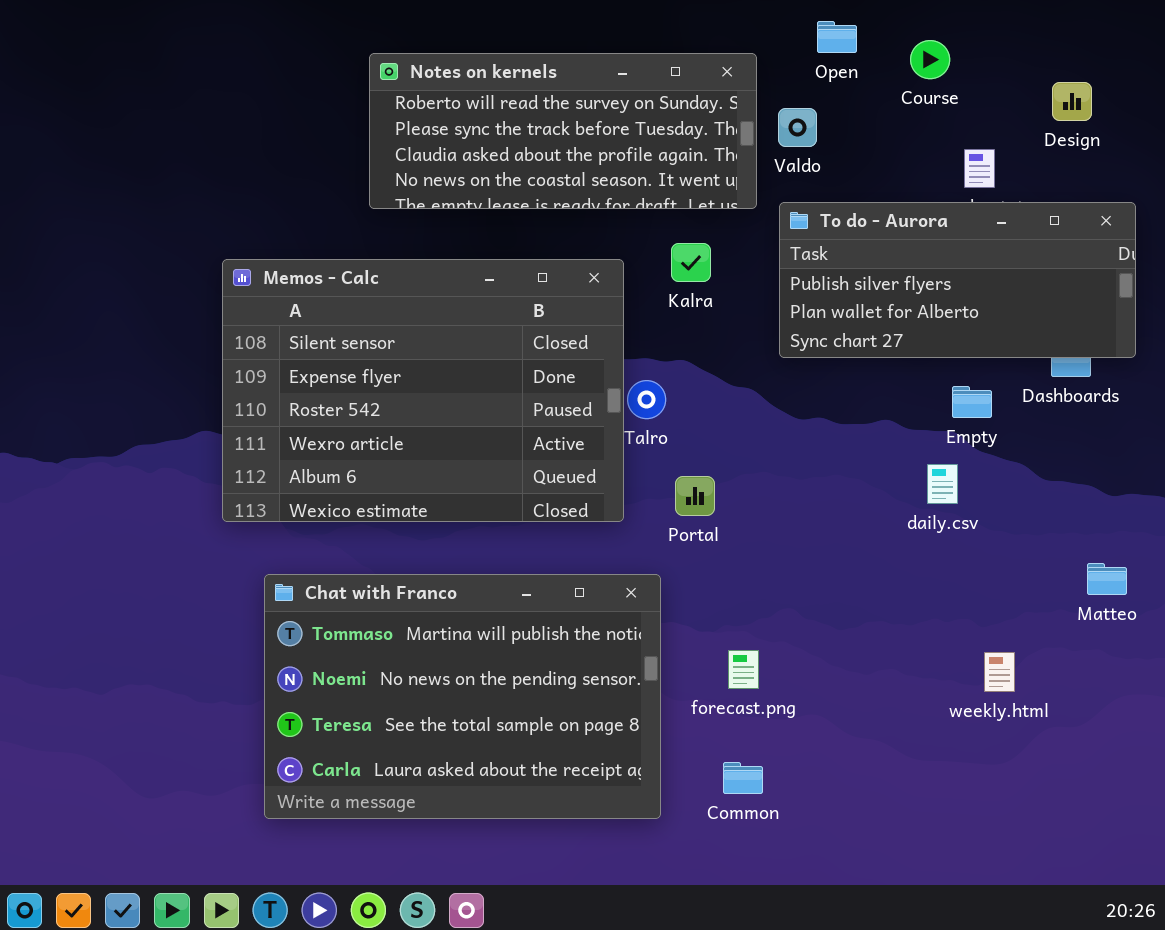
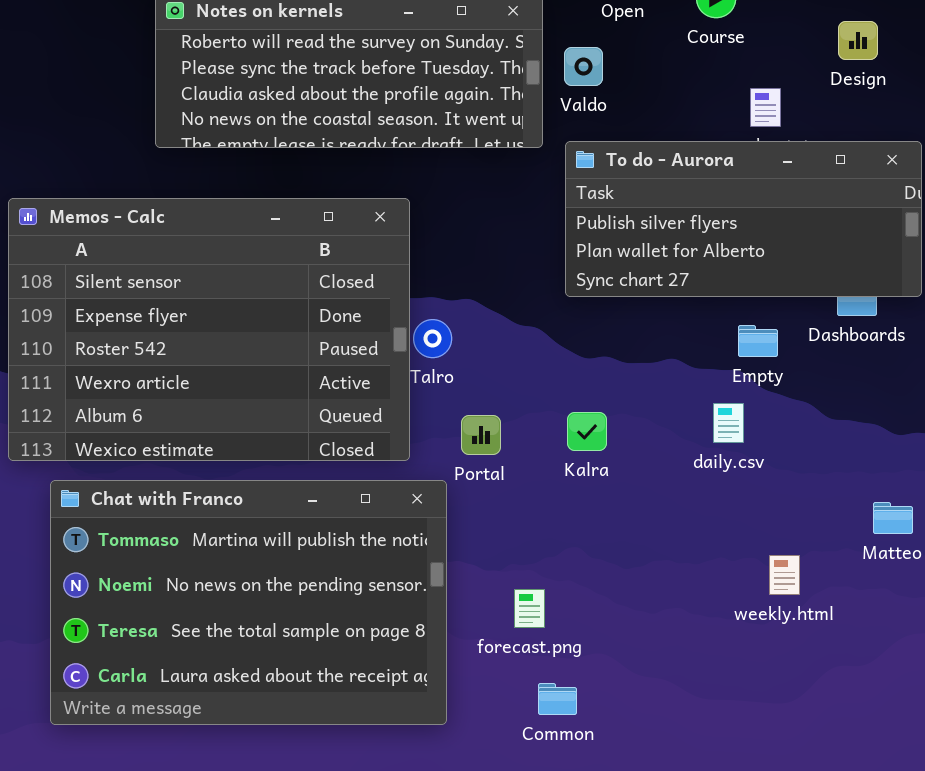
Kalra: [671,243,711,282] -> [567,412,607,451], moved
Chat with Franco: [264,574,661,819] -> [50,480,447,725], moved
weekly.html: [984,652,1015,692] -> [769,555,800,595], moved
Common: [723,762,763,794] -> [538,683,577,715], moved

